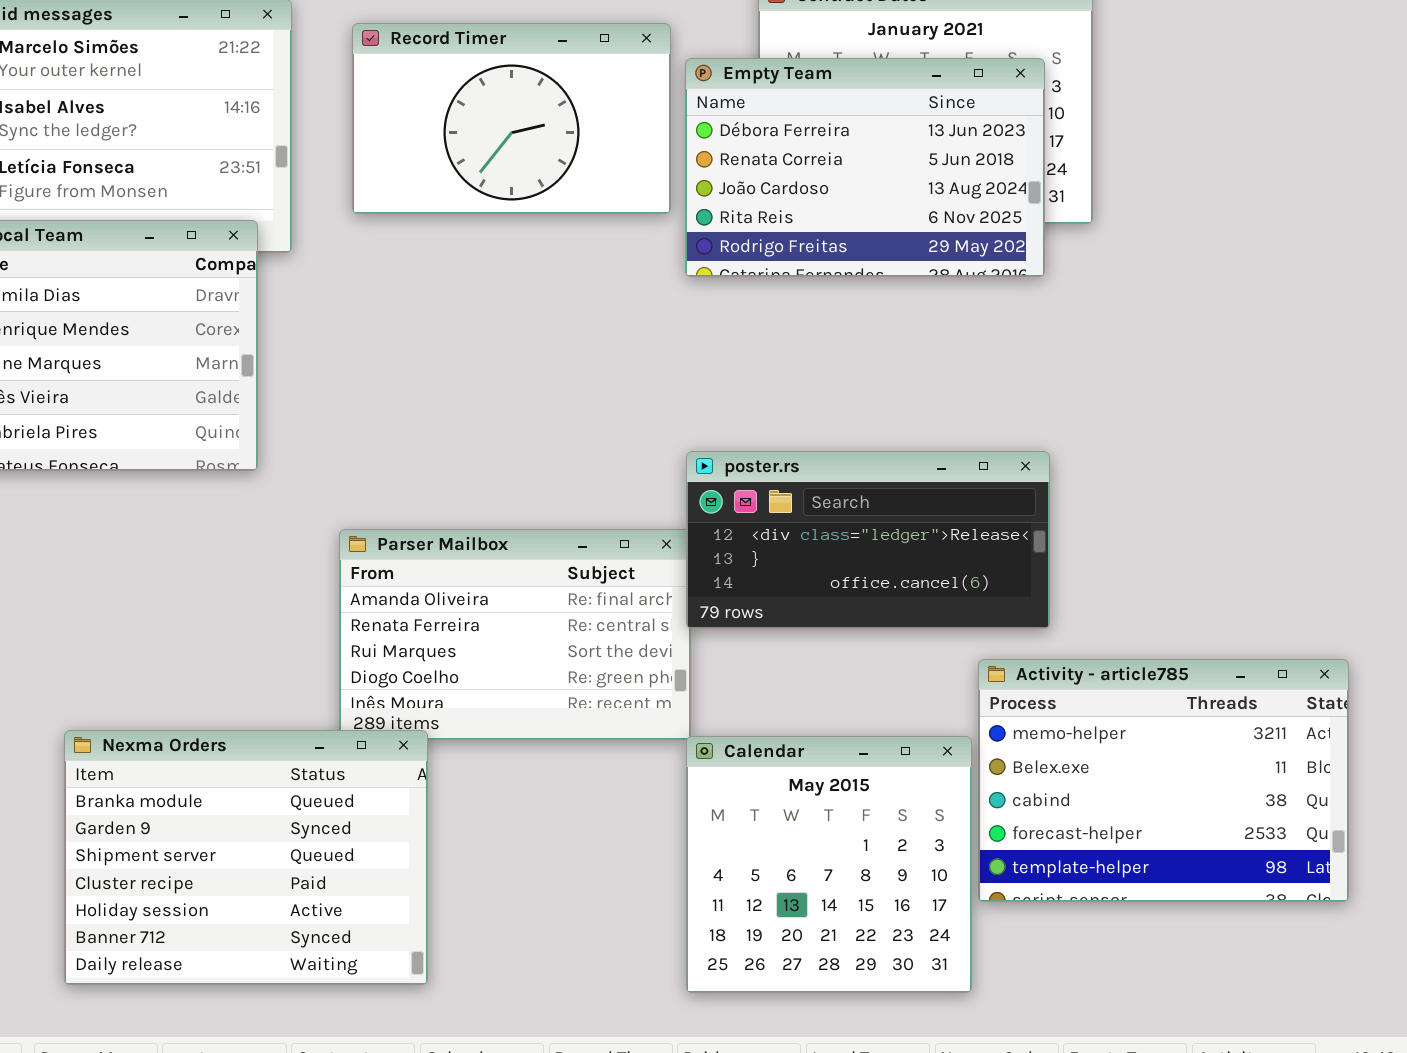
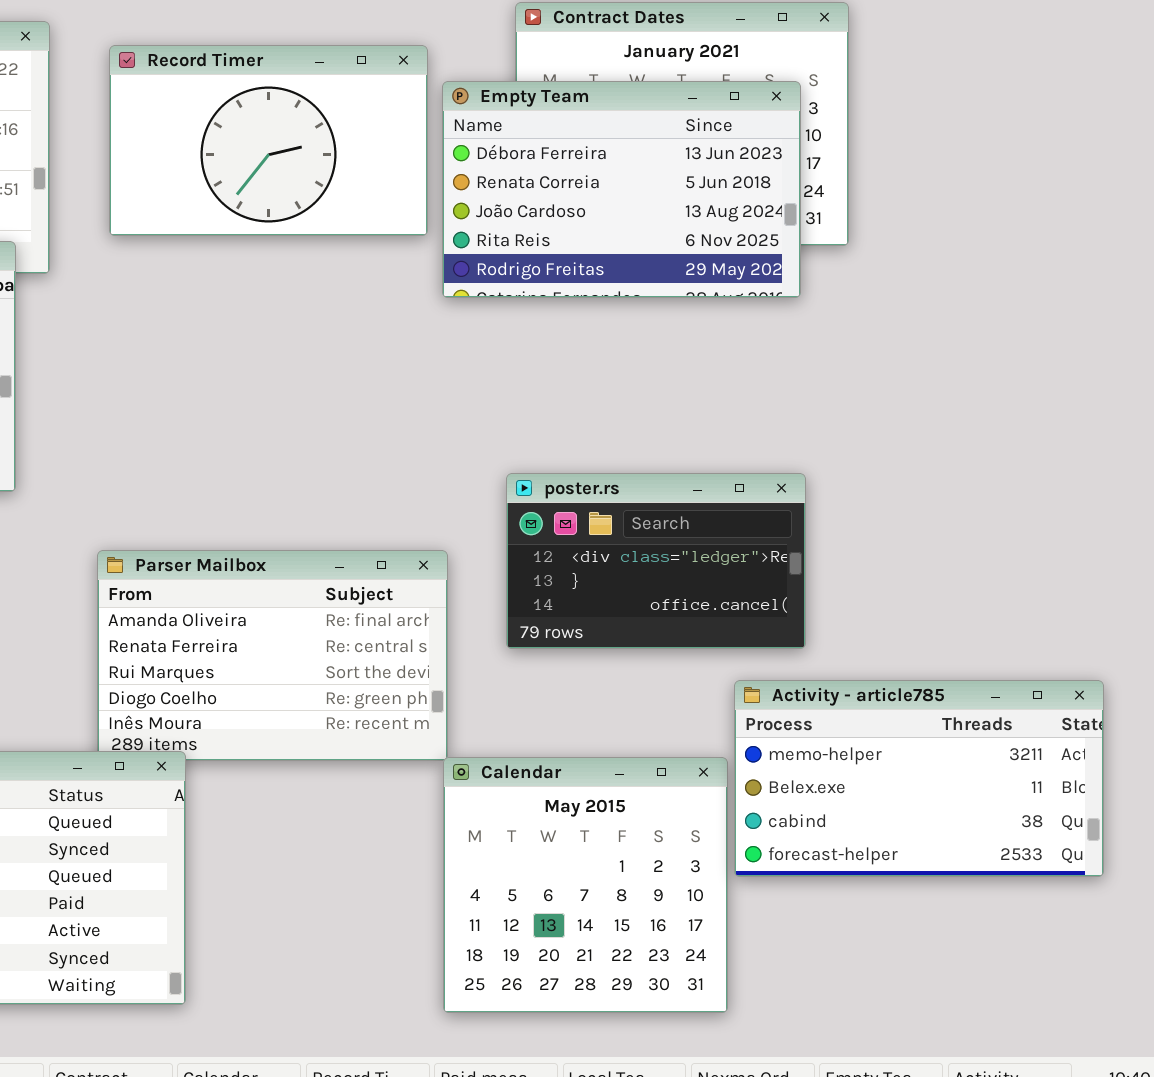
poster.rs: [686,451,1050,629] -> [506,473,806,649], resized
Activity - article785: [978,659,1349,902] -> [734,680,1104,877], resized

